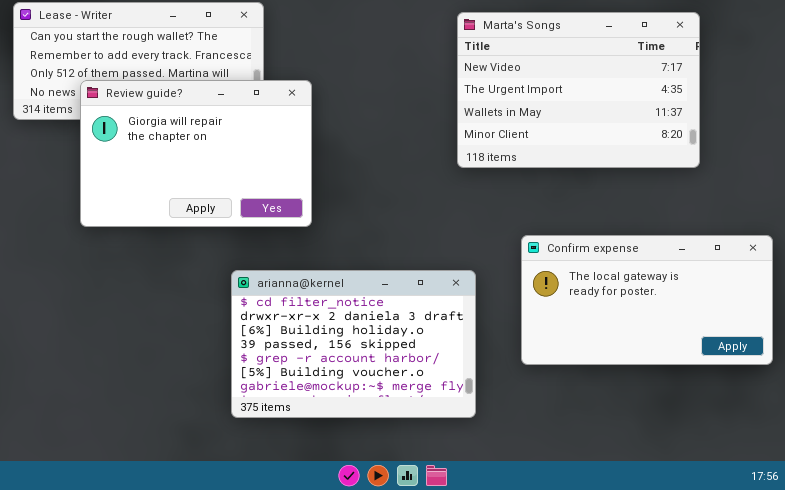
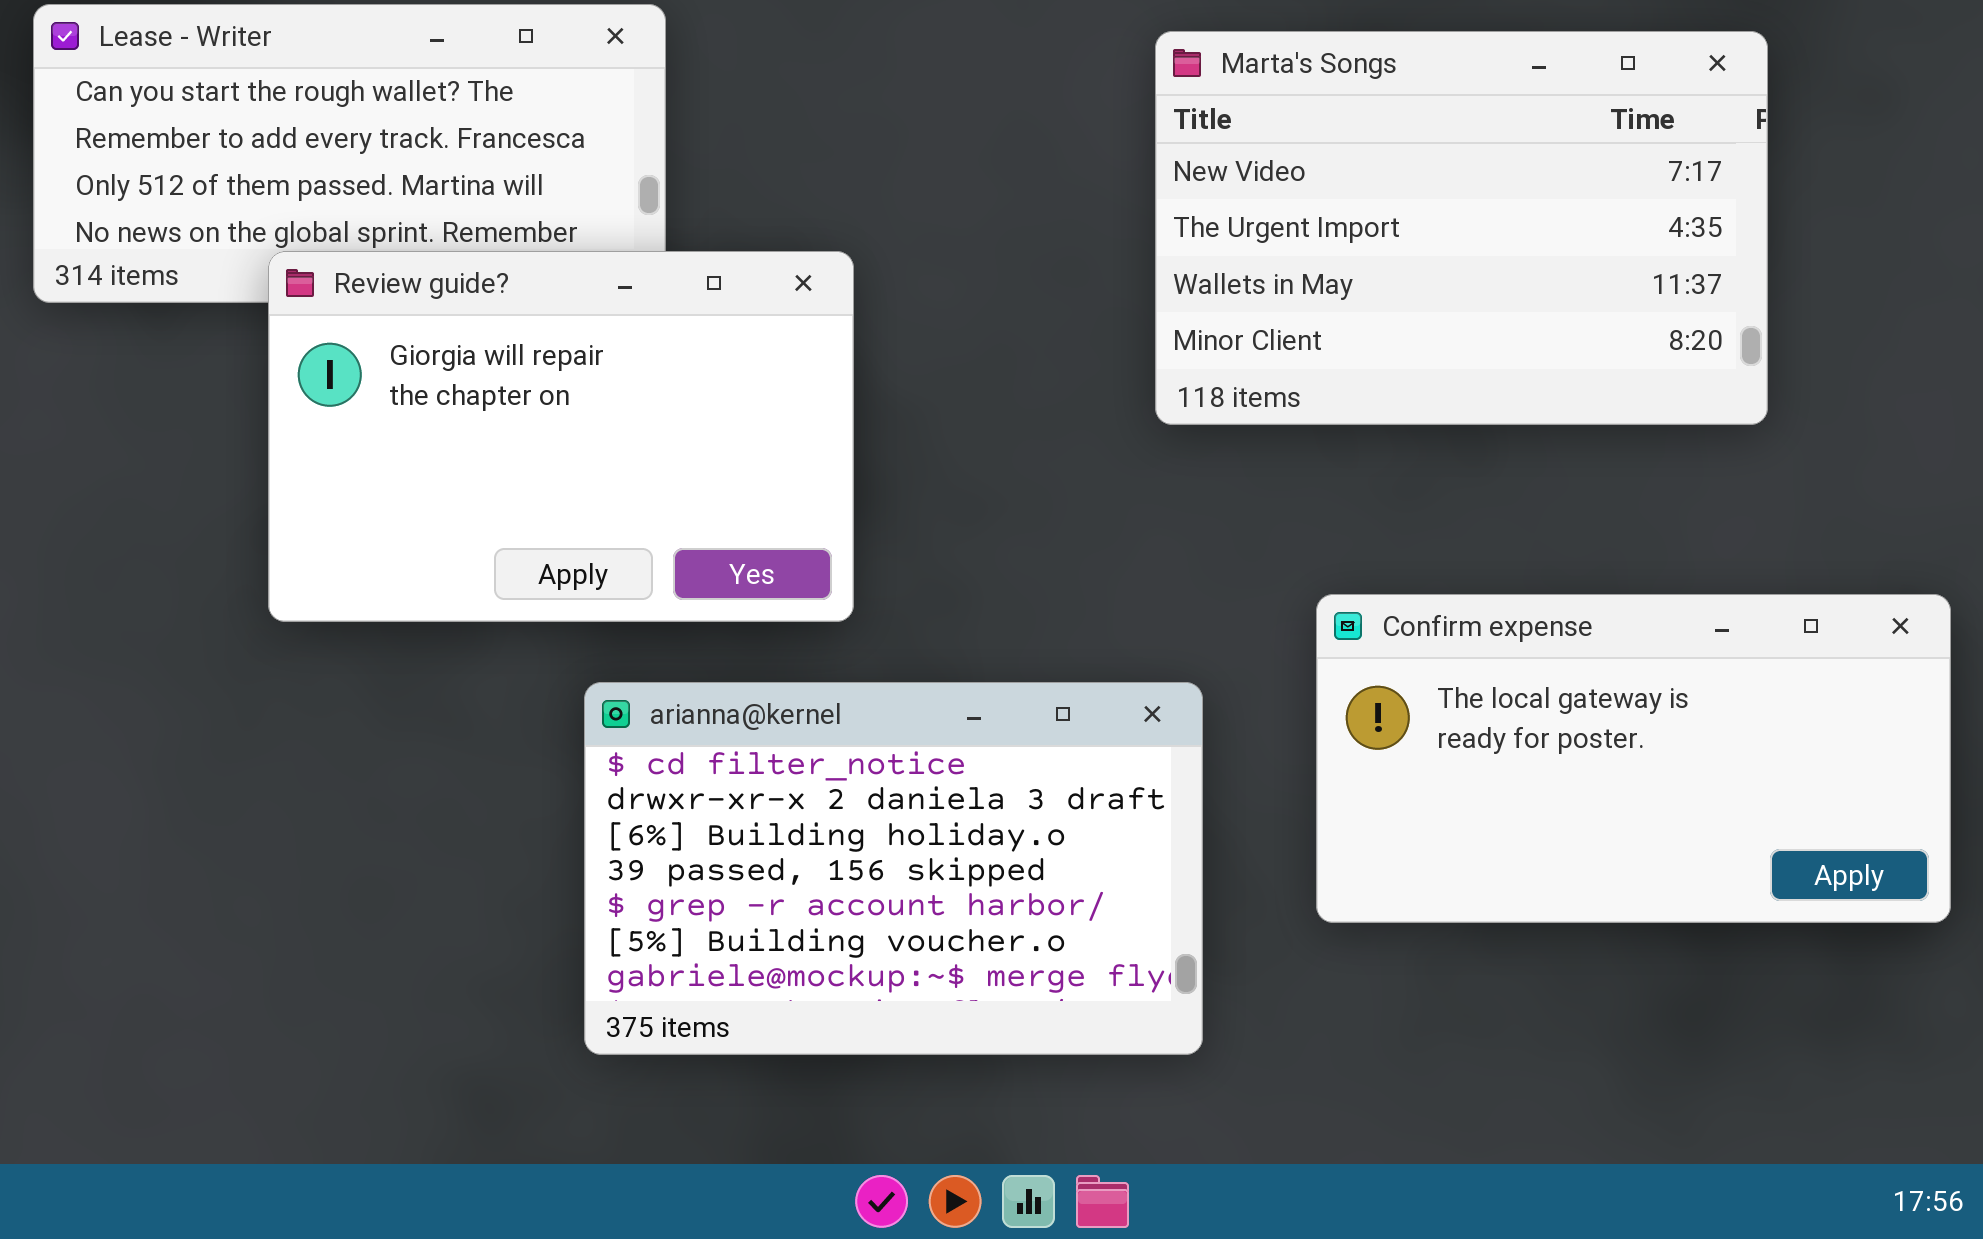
Review guide?: [80,80,312,227] -> [268,251,854,622], moved

